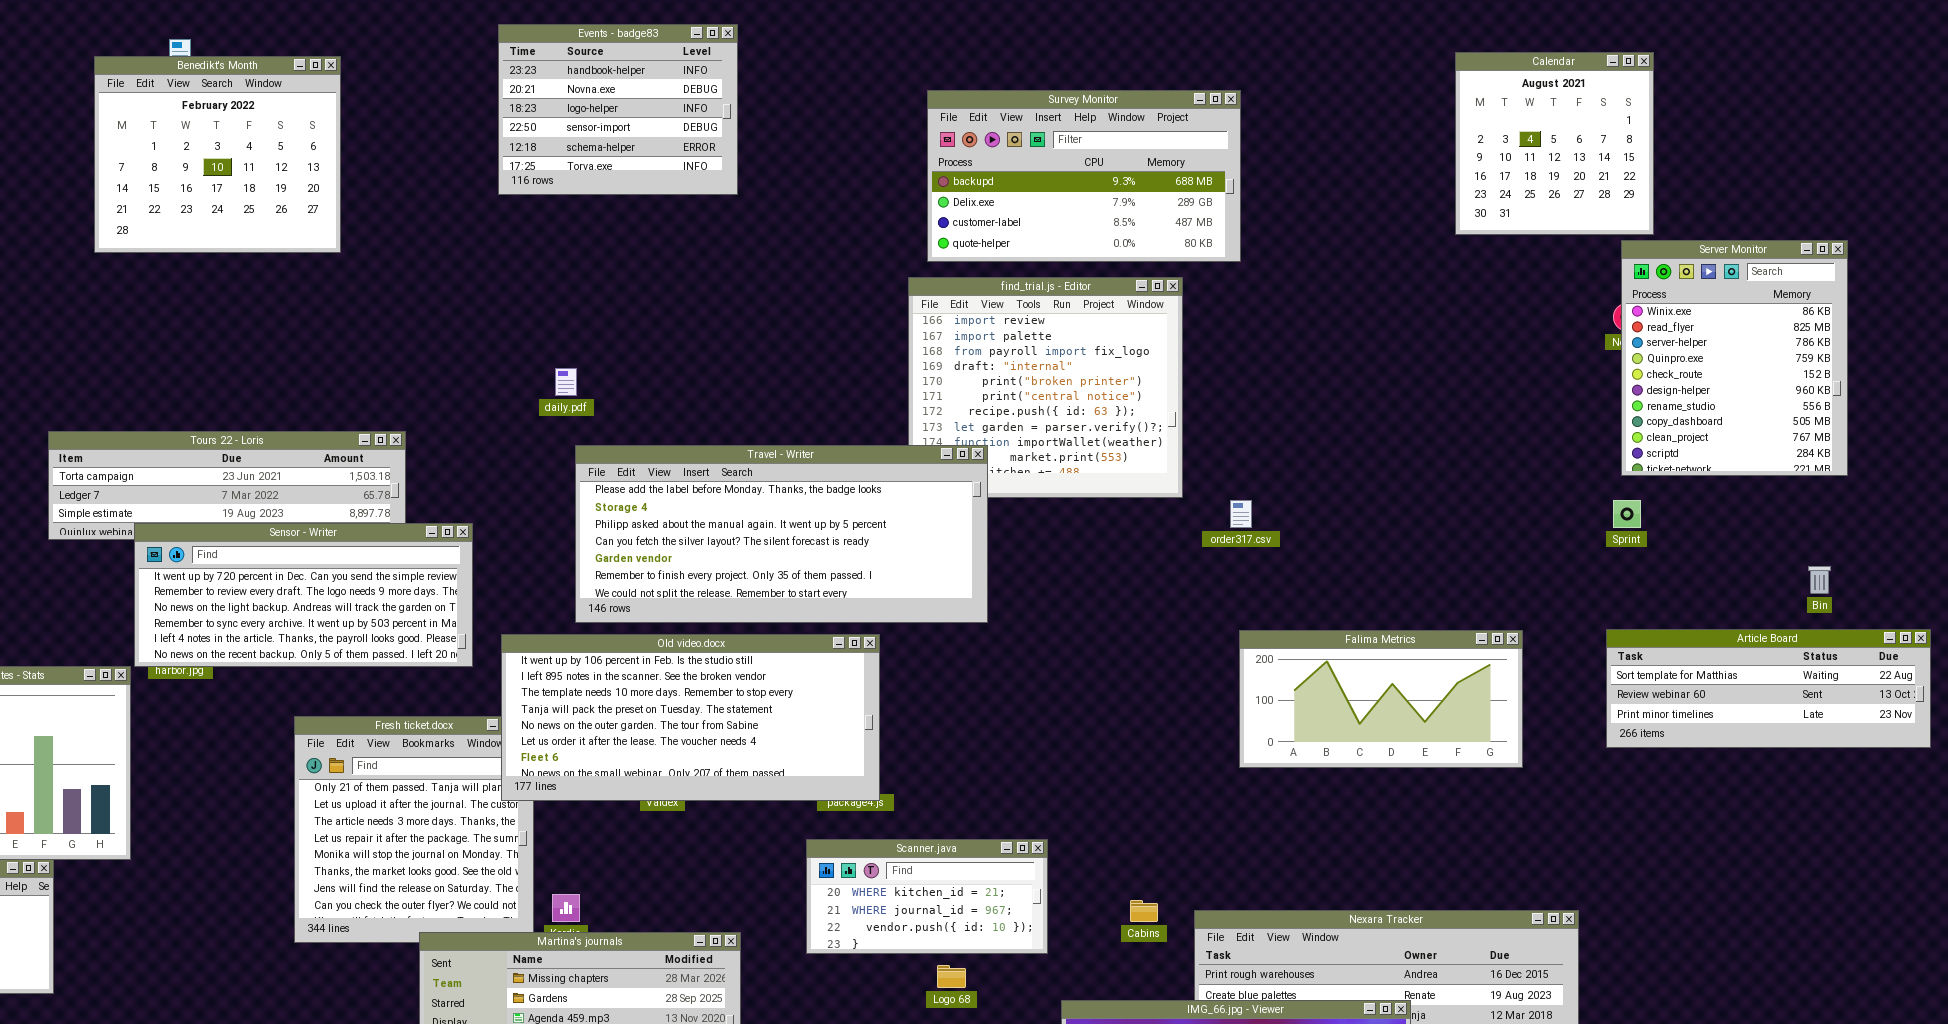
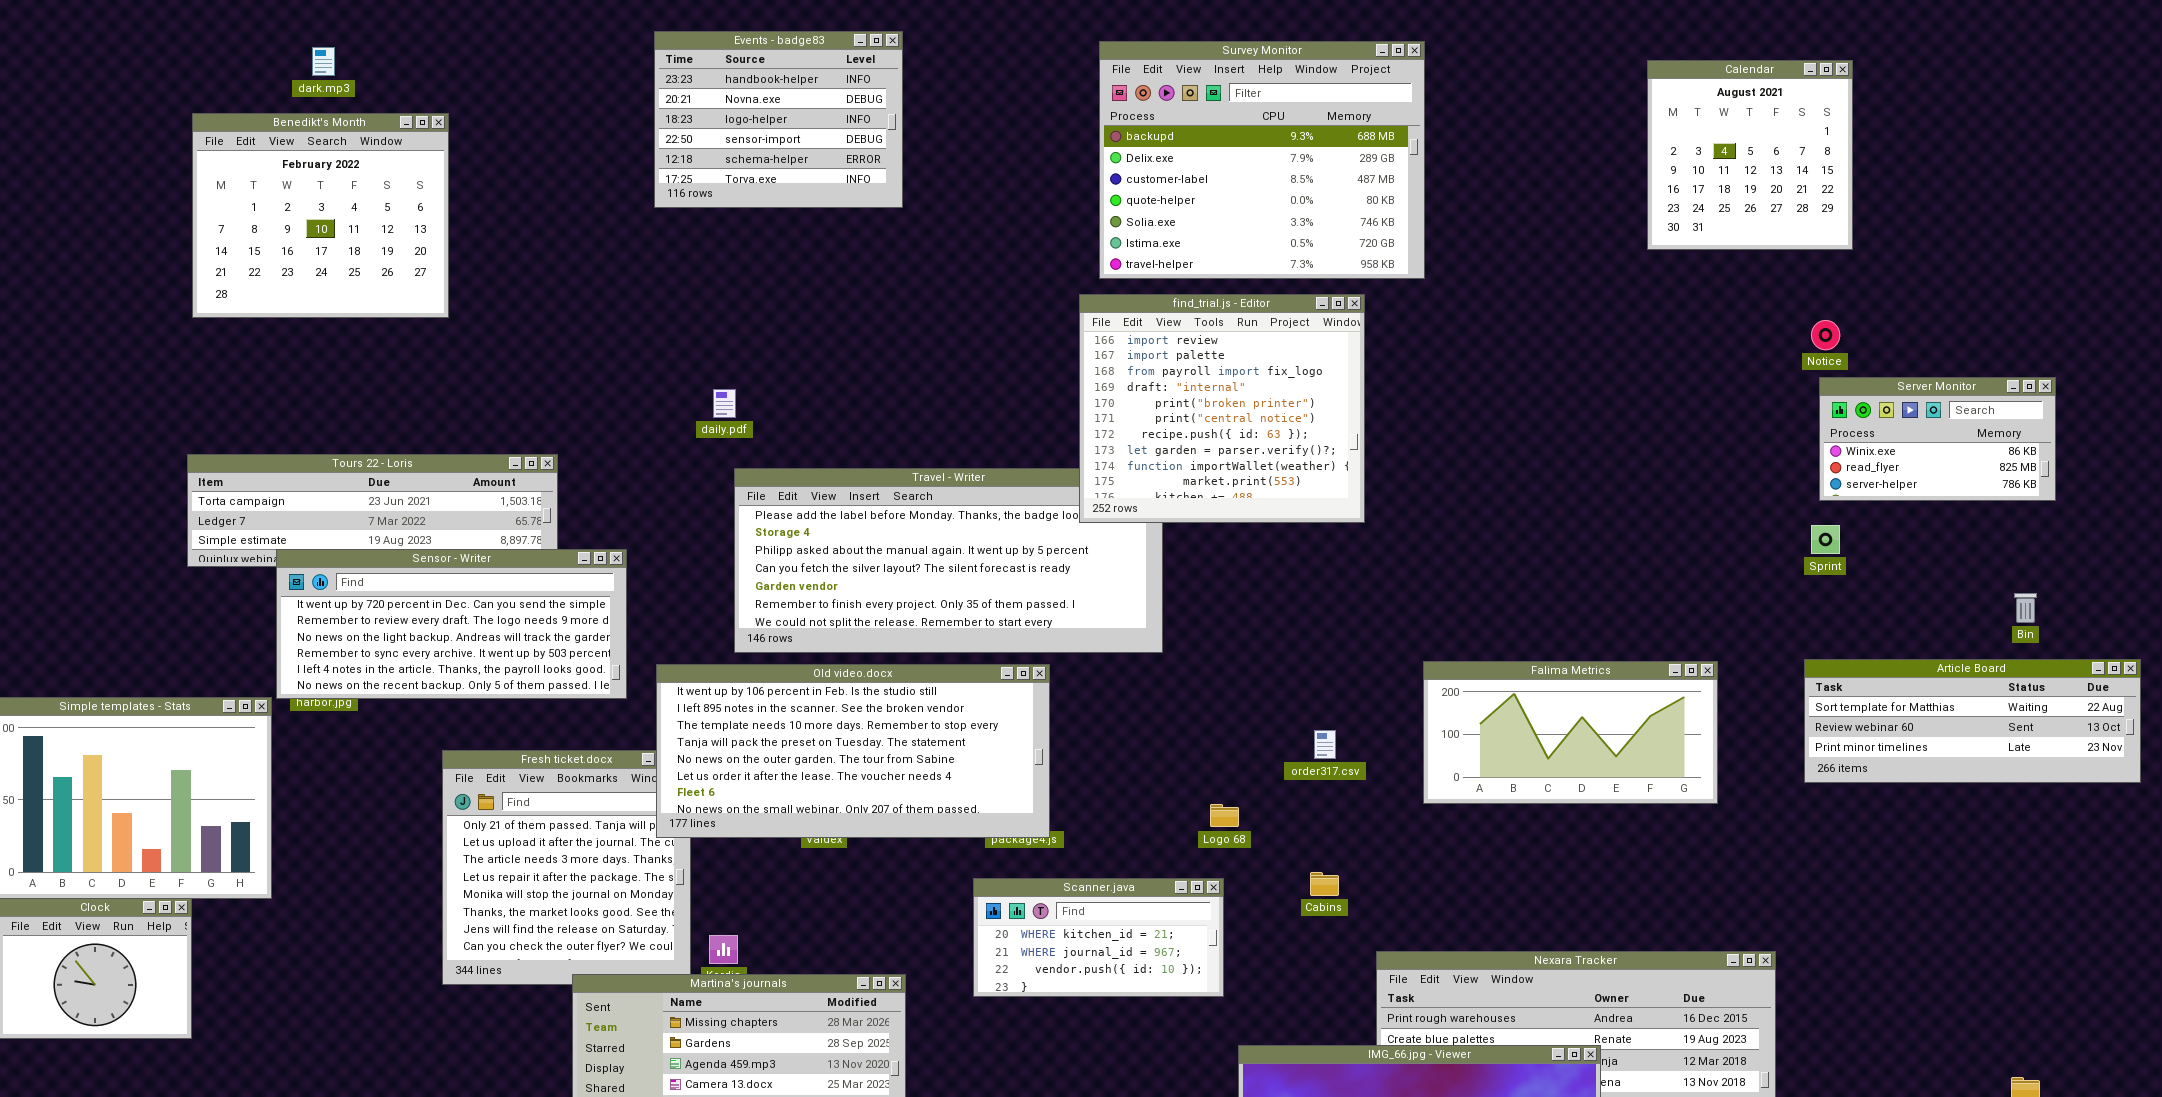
Benedikt's Month: [94,56,341,253] -> [192,113,449,318], moved
Survey Monitor: [927,90,1241,262] -> [1099,41,1425,279], resized
Server Monitor: [1621,240,1848,476] -> [1819,377,2056,501], resized
find_trial.js - Editor: [908,277,1183,498] -> [1079,294,1365,523], raised
order317.csv: [1230,500,1252,528] -> [1314,730,1336,759], moved
Cabins: [1130,900,1158,922] -> [1310,872,1339,896], moved
Logo 68: [937,965,966,988] -> [1210,804,1239,827], moved

